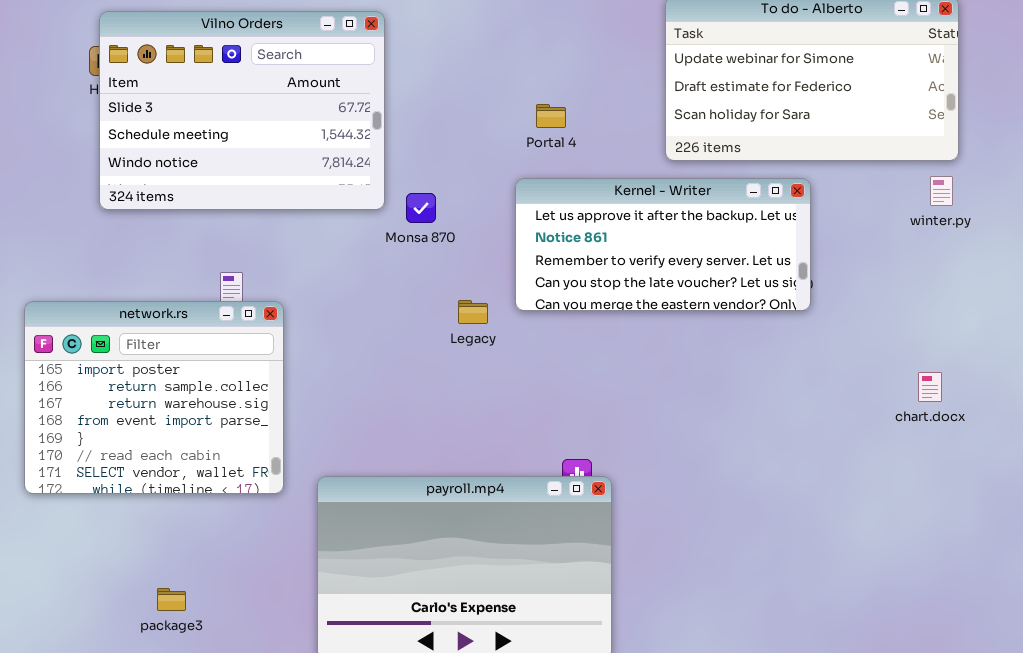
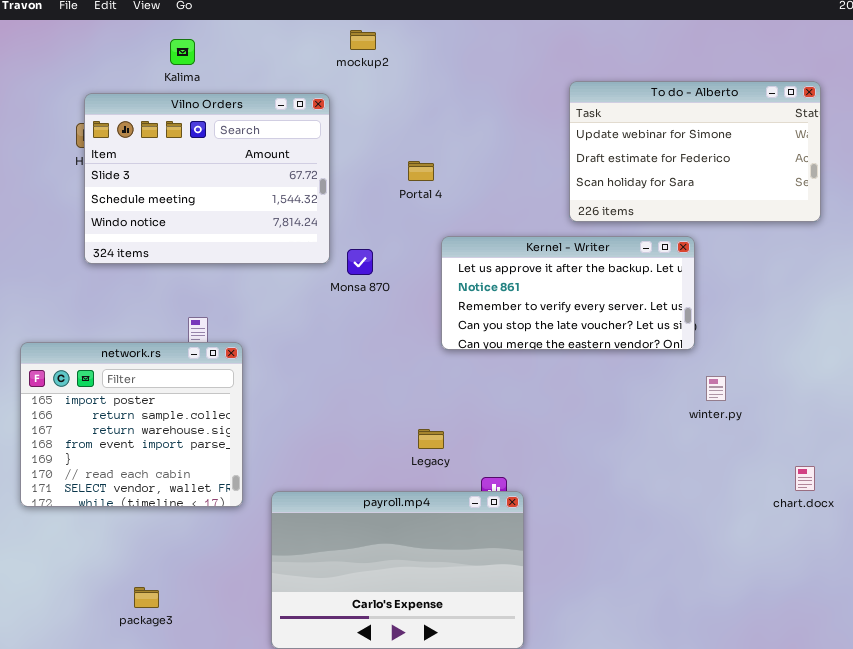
Portal 4: [536,104,566,128] -> [408,161,434,181], moved
winter.py: [930,176,953,206] -> [706,376,726,401], moved
Legacy: [458,300,488,324] -> [418,429,444,449], moved
chart.docx: [918,372,942,402] -> [795,466,815,491], moved

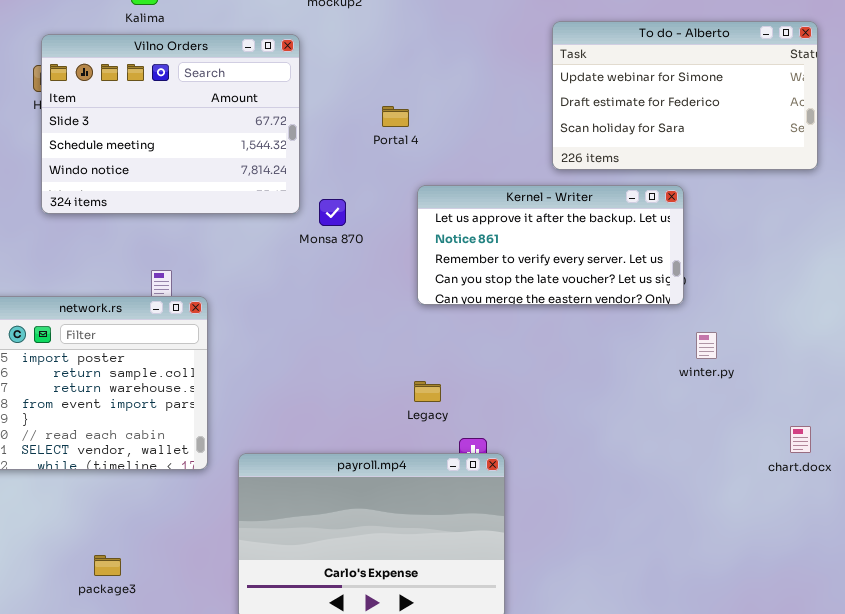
Legacy: [418,429,444,449] -> [414,381,441,402], moved

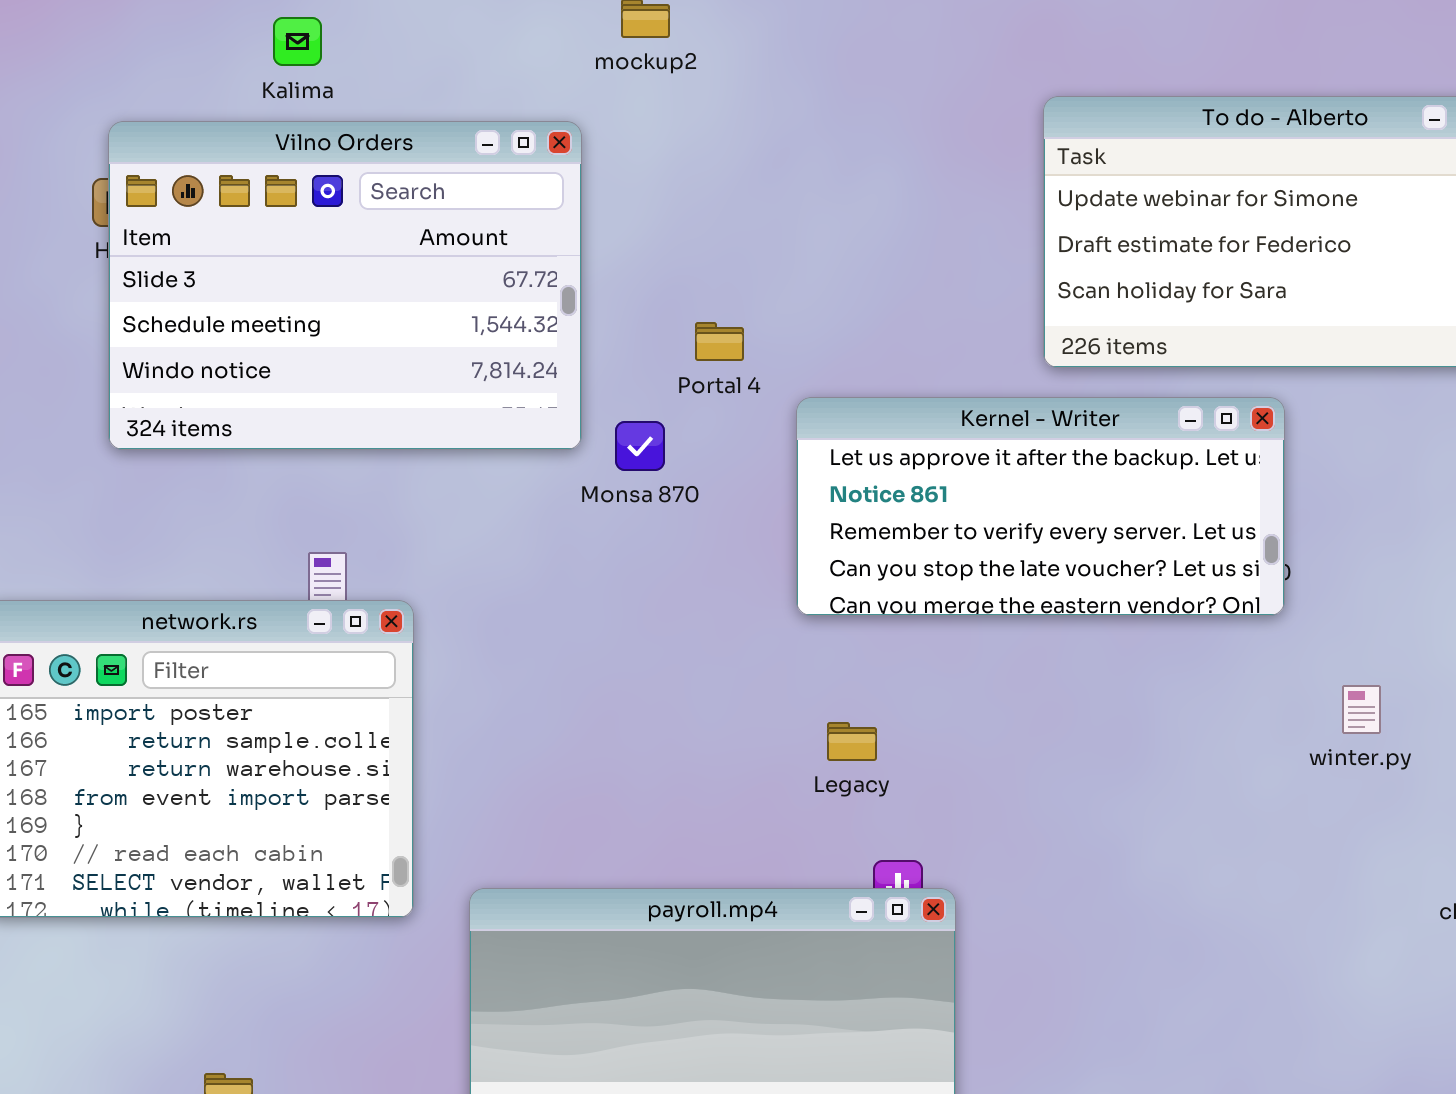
Portal 4: [382,106,409,127] -> [695,322,744,361], moved
winter.py: [696,332,717,359] -> [1342,685,1381,734], moved
Legacy: [414,381,441,402] -> [827,722,877,761], moved

